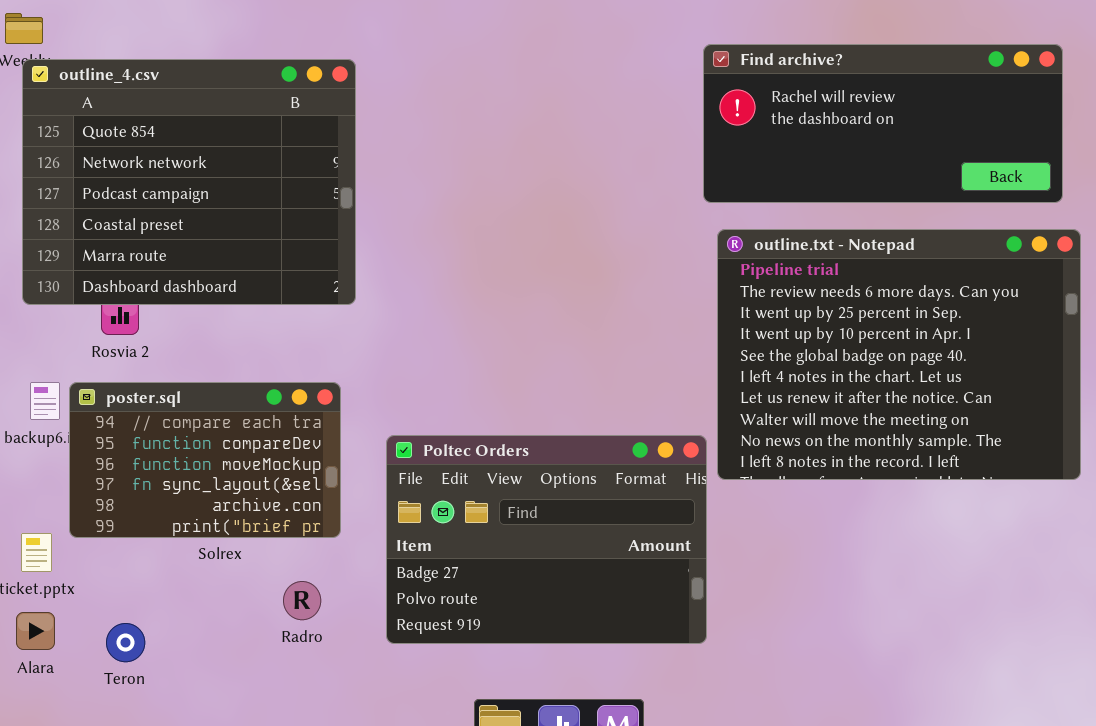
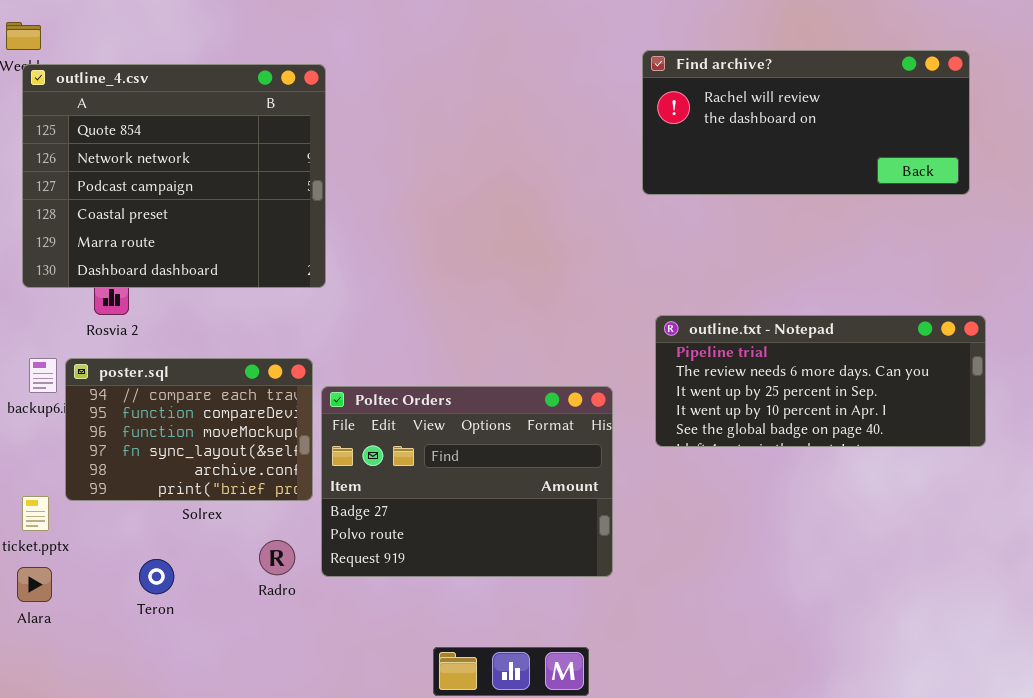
outline.txt - Notepad: [717,229,1081,480] -> [655,315,986,447], resized
Poltec Orders: [386,435,707,644] -> [321,386,613,577], moved
Teron: [106,623,145,662] -> [139,559,174,594], moved

